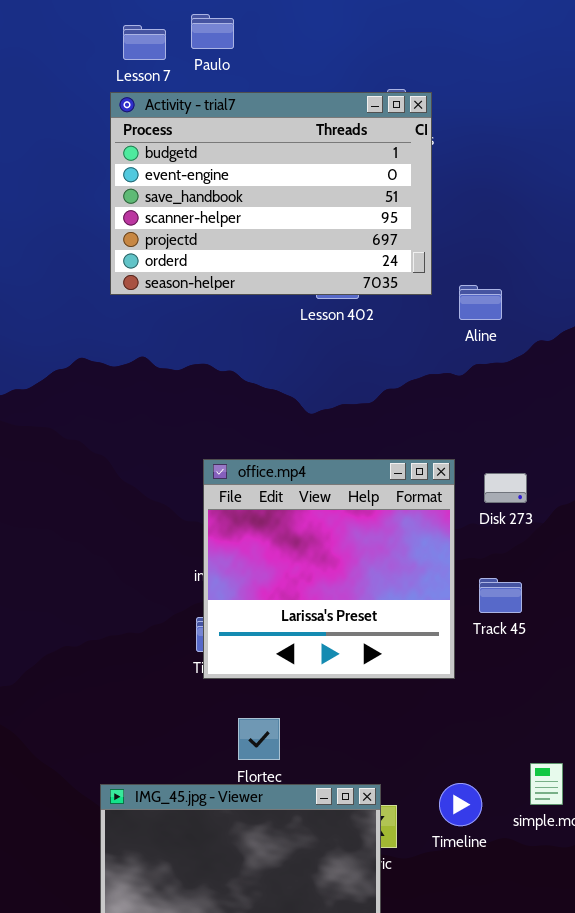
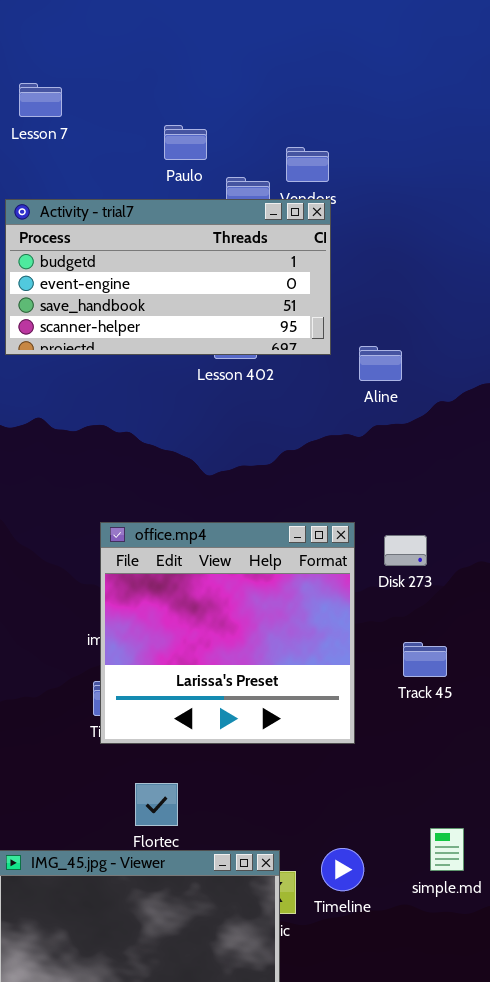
Paulo: [191,14,234,49] -> [164,125,207,160], moved
Activity - trial7: [110,92,432,295] -> [5,199,331,355], resized
Track 45: [479,578,522,613] -> [403,642,447,677], moved
Timeline: [439,783,482,826] -> [321,848,364,891], moved

